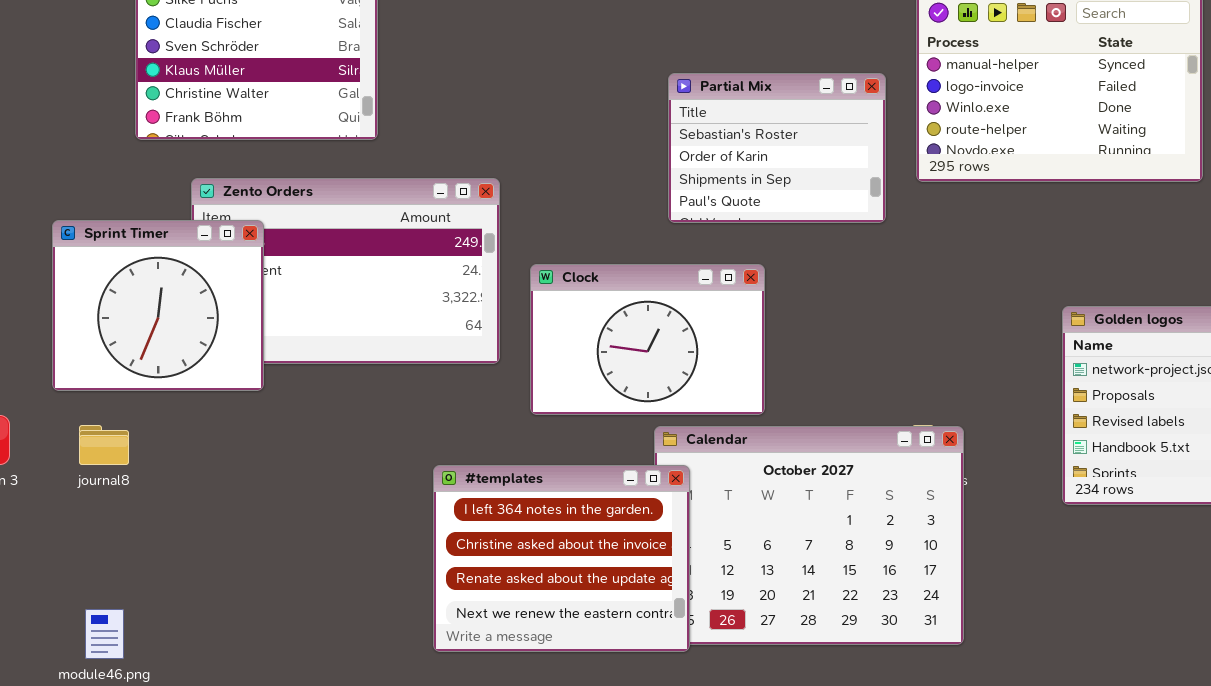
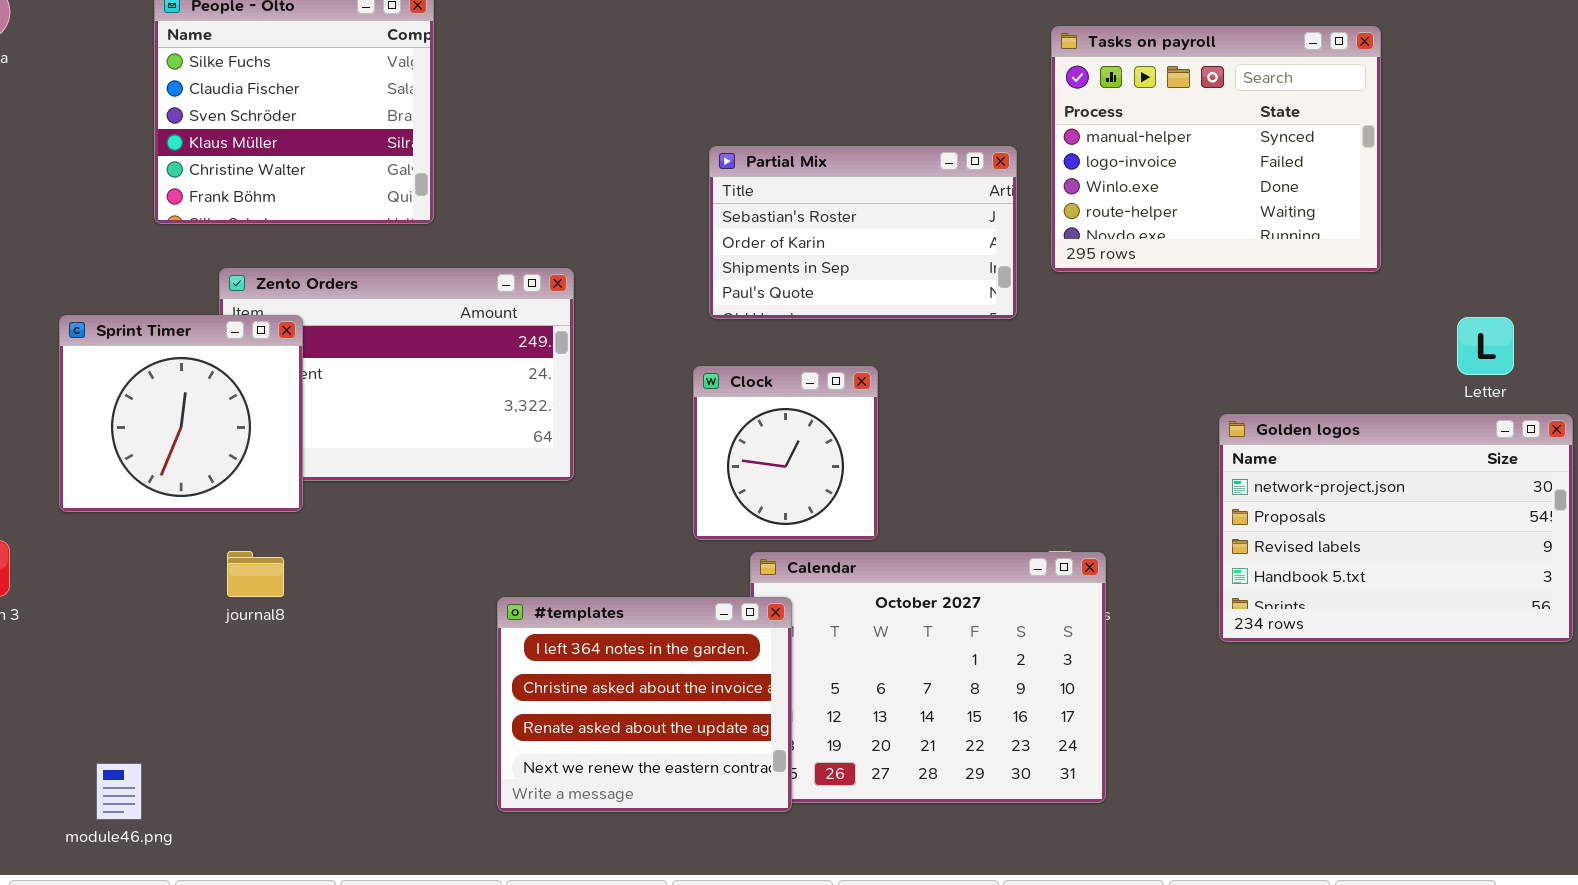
Partial Mix: [668,73,886,223] -> [709,146,1017,319], resized
Clock: [530,264,765,415] -> [693,366,878,540], resized
journal8: [79,425,129,465] -> [227,551,284,597], moved

